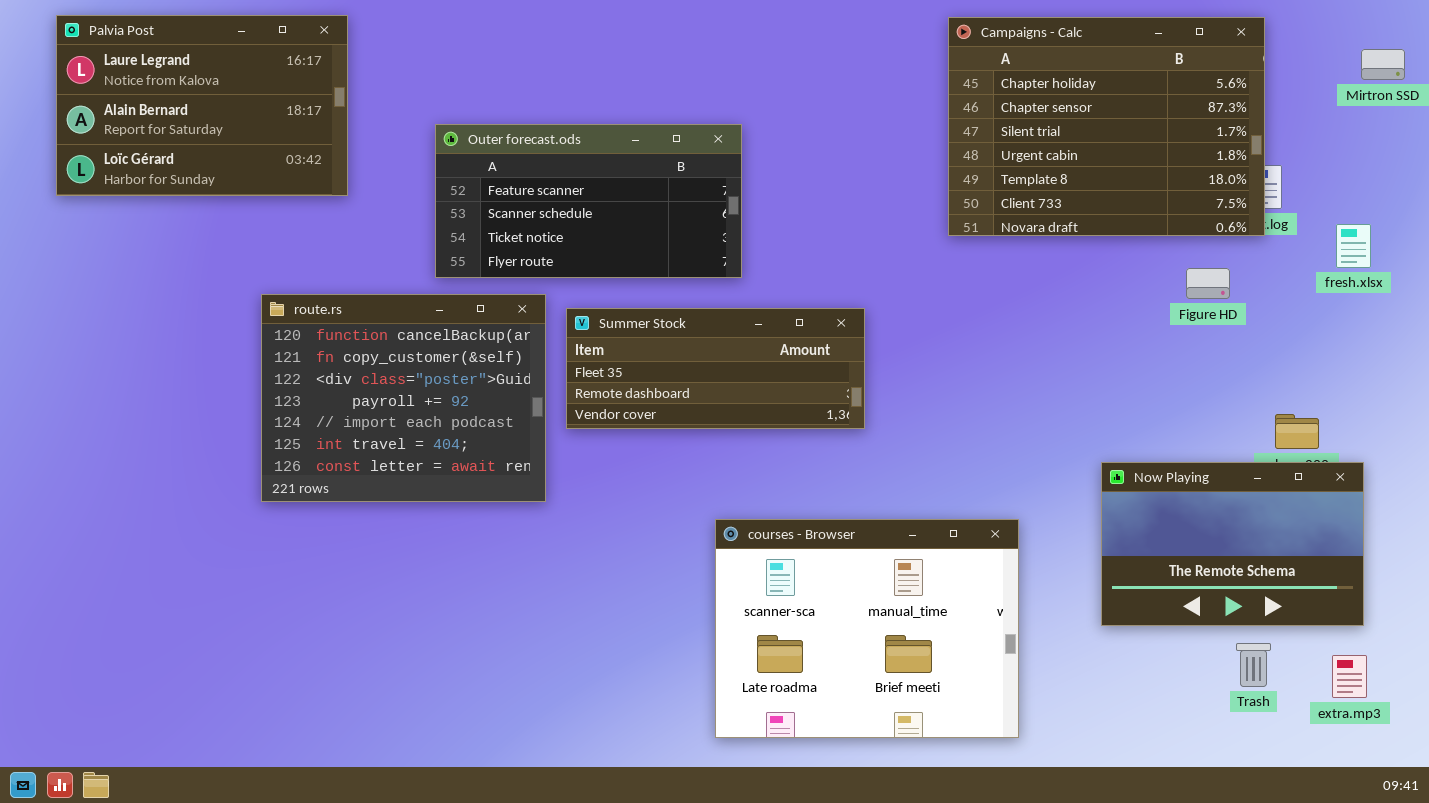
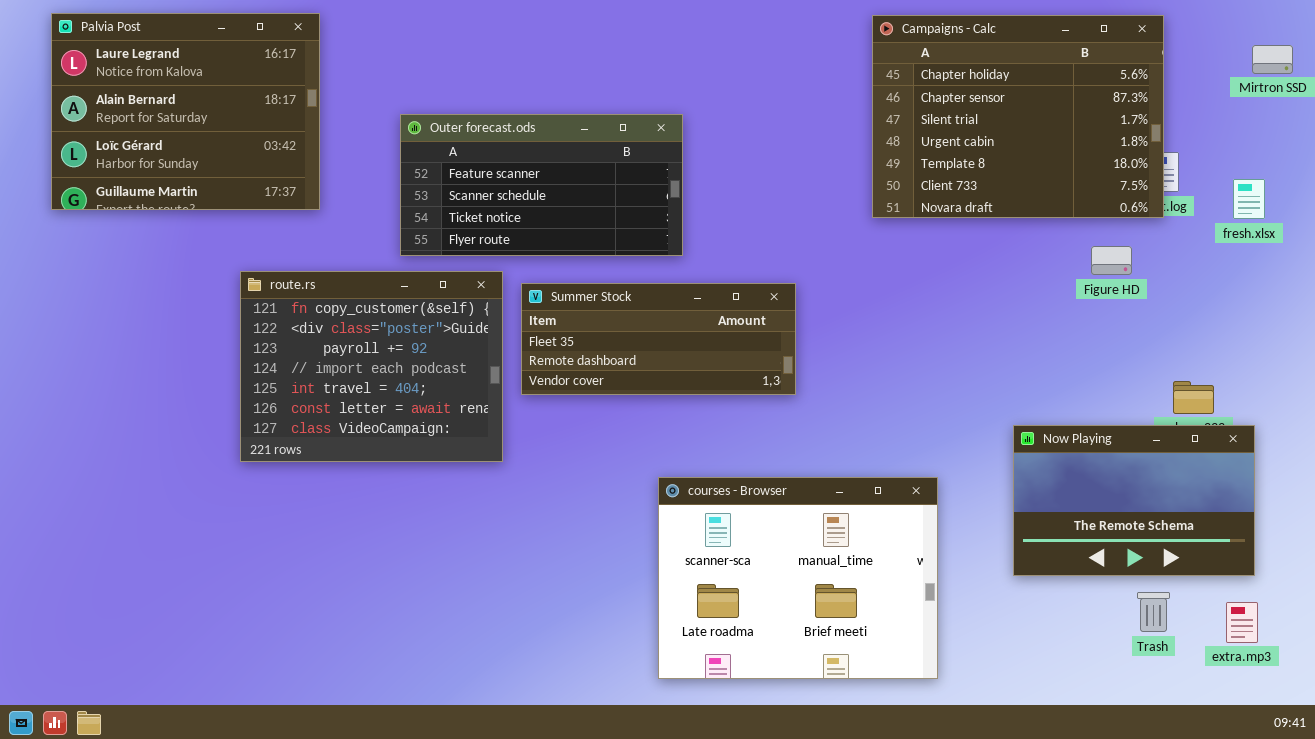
Palvia Post: [56,15,348,196] -> [51,13,320,210], resized
fresh.xlsx: [1336,224,1371,268] -> [1233,179,1265,219], moved
route.rs: [261,294,546,502] -> [240,271,503,462], scrolled down 1 row

